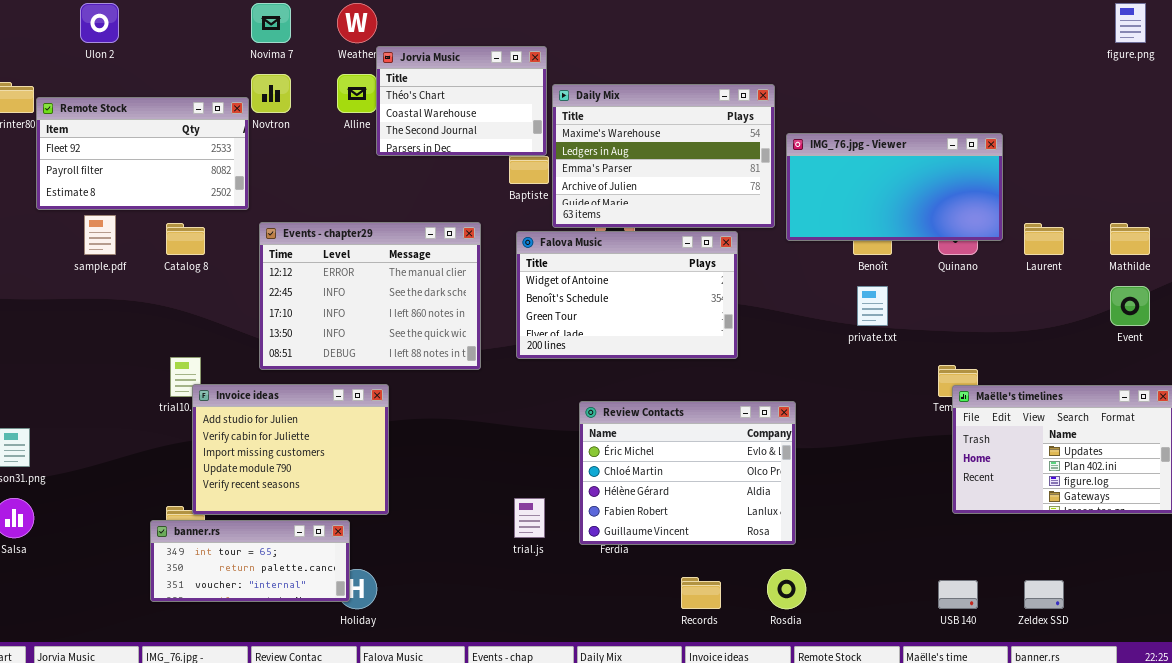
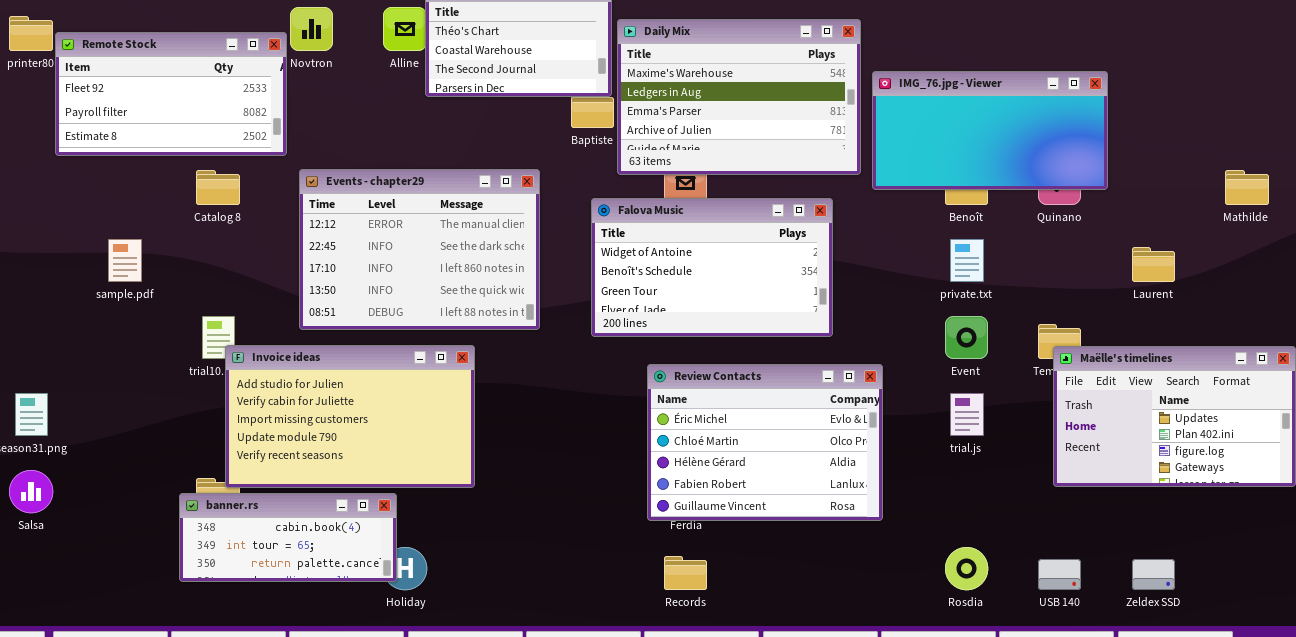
sample.pdf: [84,215,116,255] -> [108,239,142,282], moved
Laurent: [1024,223,1064,255] -> [1132,247,1175,282], moved
Falova Music: [516,231,738,359] -> [591,198,833,337], moved
Event: [1110,286,1150,326] -> [945,316,988,359], moved
Invoice ideas: [192,384,389,515] -> [225,345,475,488], resized
trial.js: [514,498,545,538] -> [950,393,984,436], moved
banner.rs: [150,520,350,602] -> [179,493,397,582], scrolled up 1 row
Rosdia: [767,569,806,609] -> [945,547,988,590], moved
Records: [681,577,721,609] -> [664,556,707,590], moved

